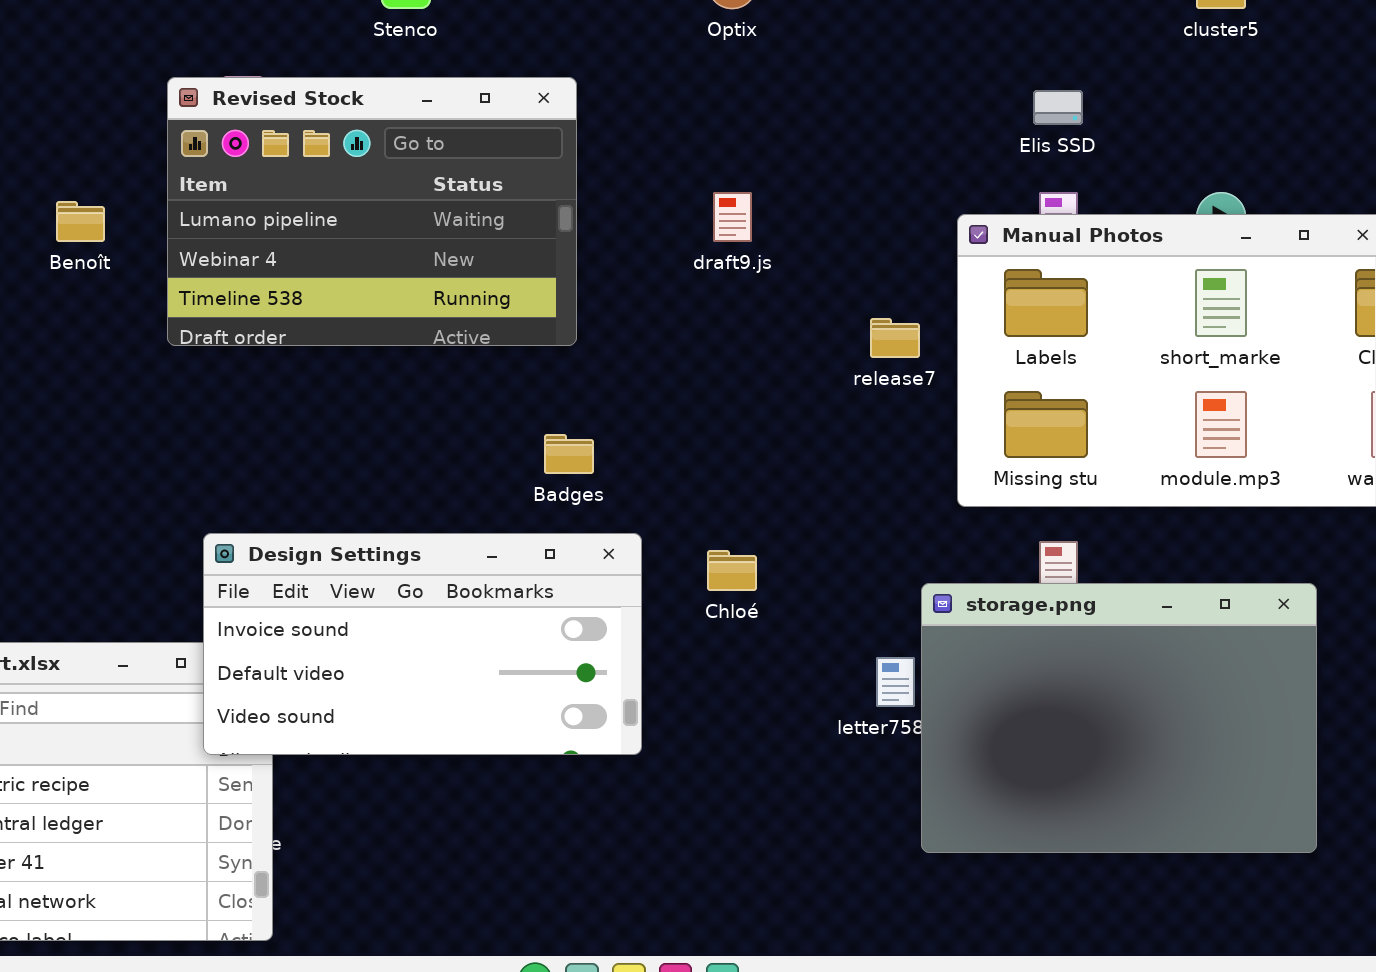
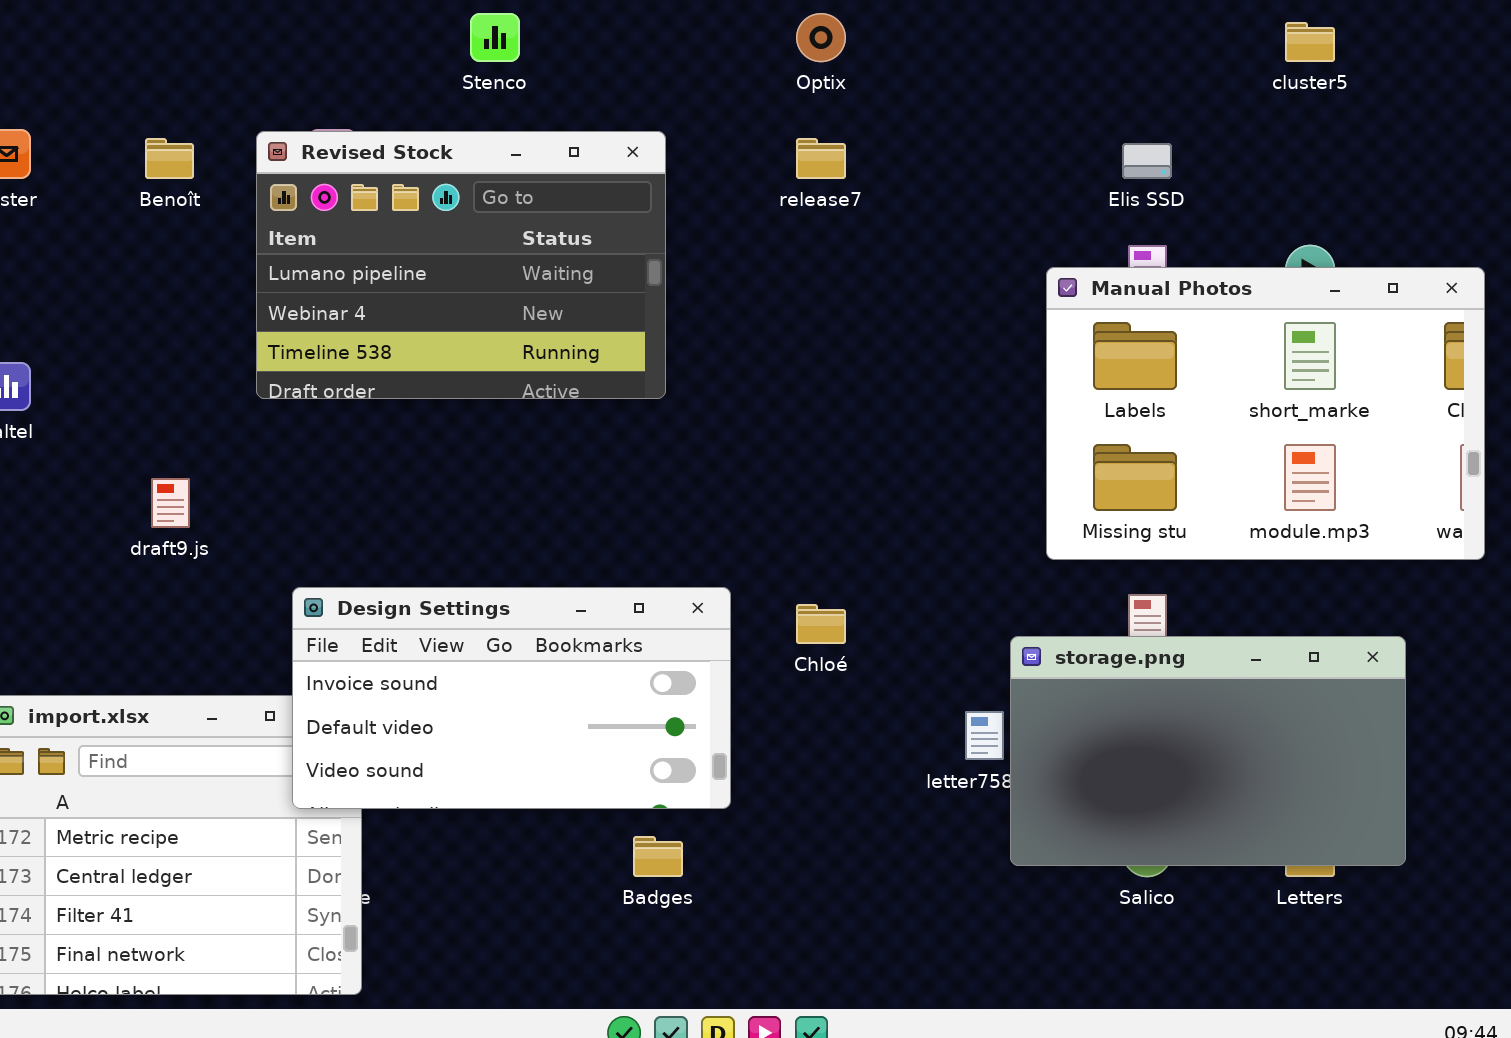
draft9.js: [713,192,752,242] -> [151,478,190,528], moved
Benoît: [56,201,105,242] -> [145,138,194,179], moved
release7: [870,318,920,358] -> [796,138,846,179], moved
Badges: [544,434,594,474] -> [633,836,683,877], moved
storage.png: [921,583,1317,853] -> [1010,636,1406,866], resized

